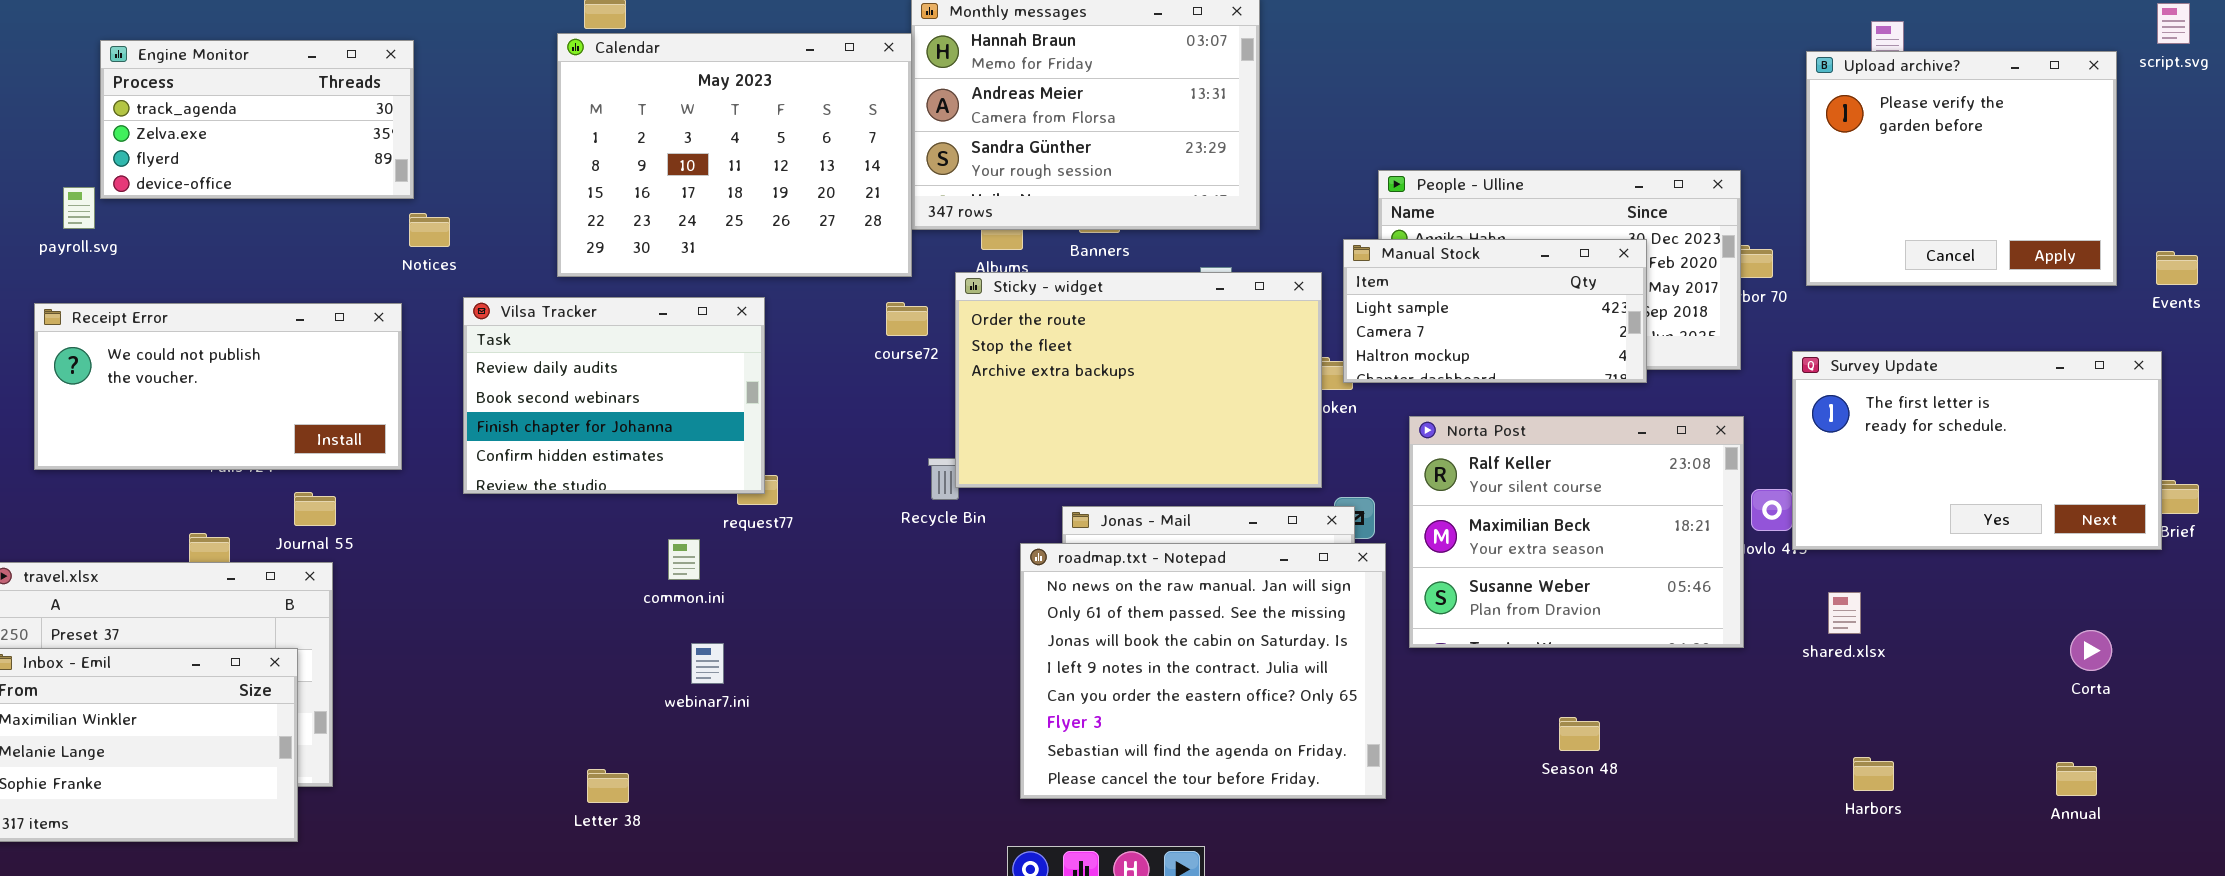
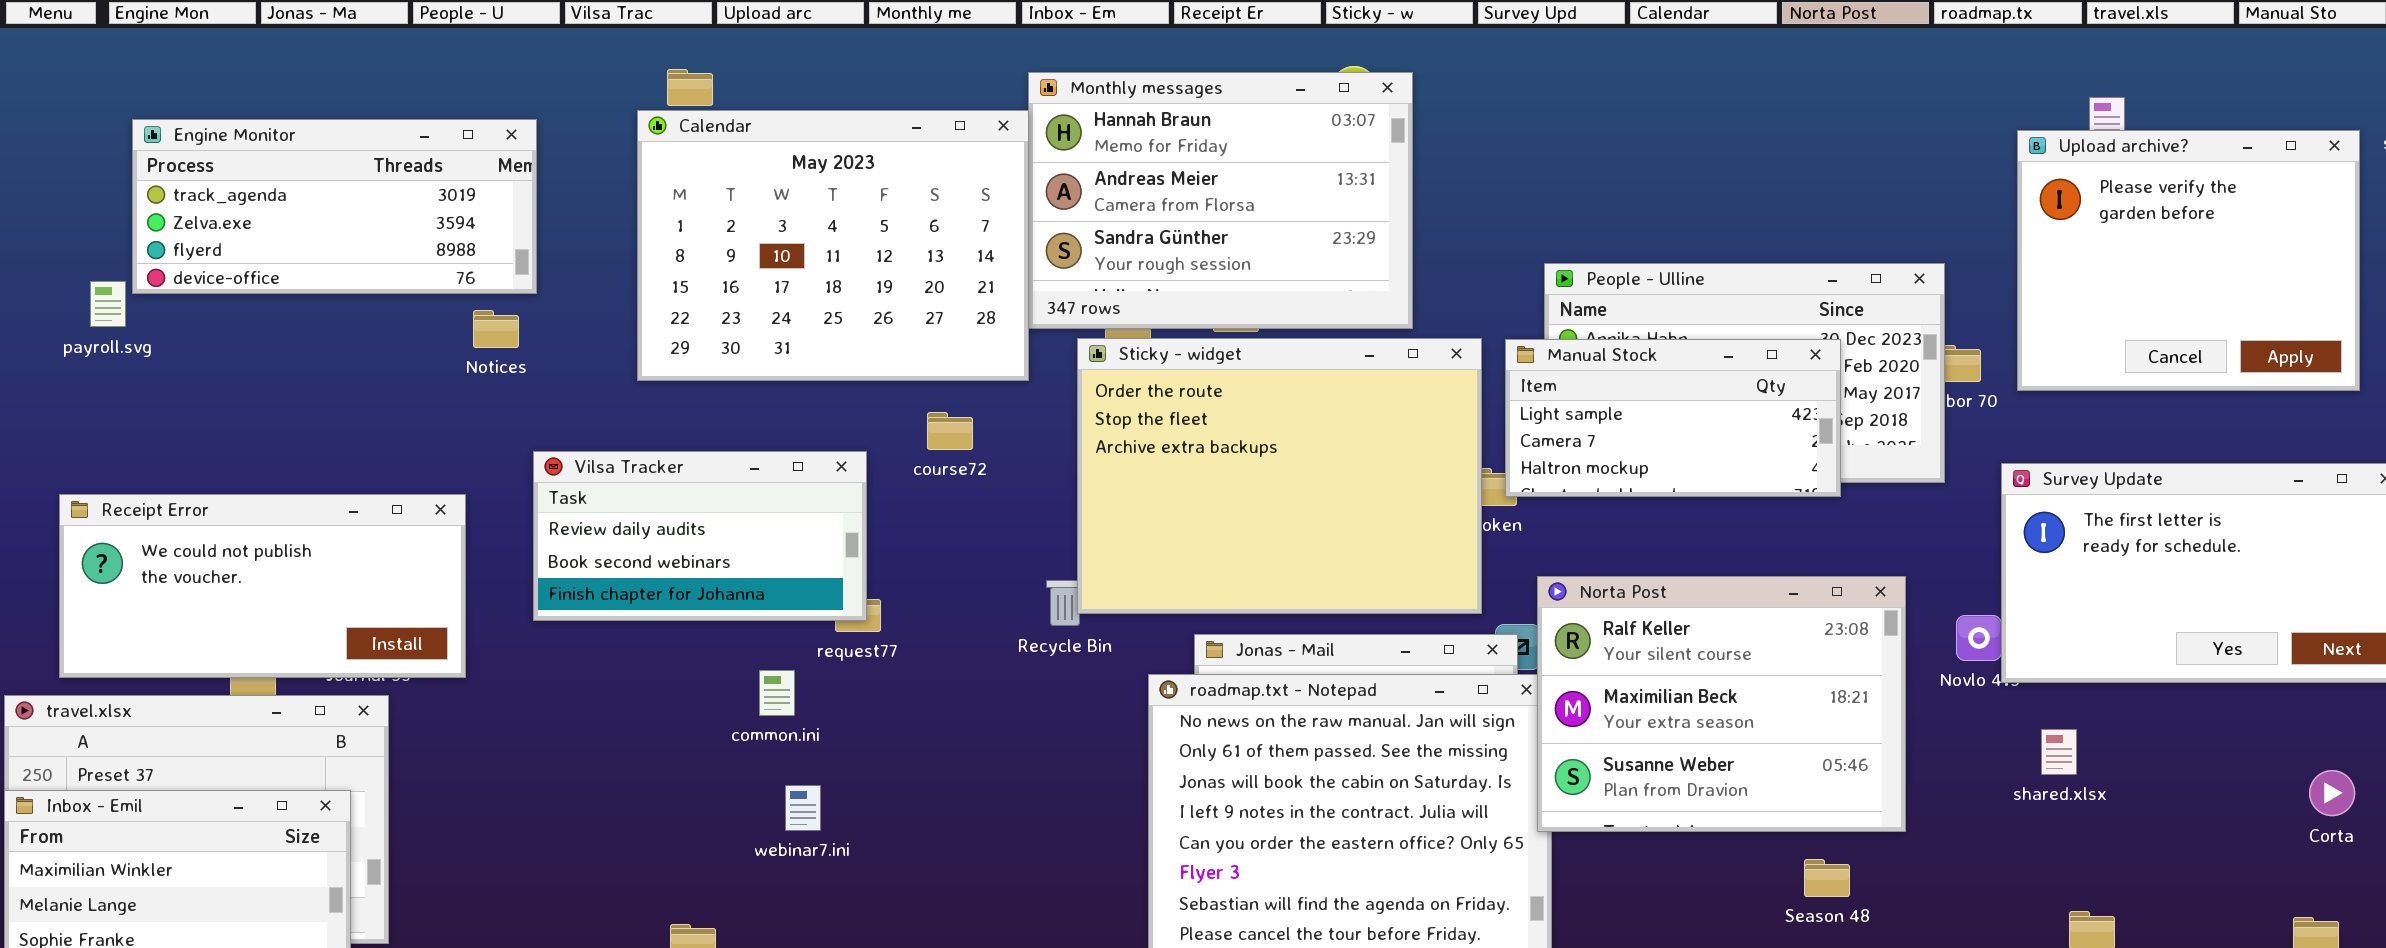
Engine Monitor: [100,40,414,199] -> [132,119,537,294], resized
Sticky - widget: [955,272,1322,488] -> [1077,338,1482,614], resized
Vilsa Tracker: [463,297,765,494] -> [533,451,867,621], resized
course72: [886,302,928,336] -> [927,412,973,450], moved
Receipt Error: [34,303,402,470] -> [59,494,466,678], moved
Norta Post: [1409,416,1744,648] -> [1537,576,1906,832], moved
Season 48: [1559,717,1600,751] -> [1804,859,1850,897], moved

